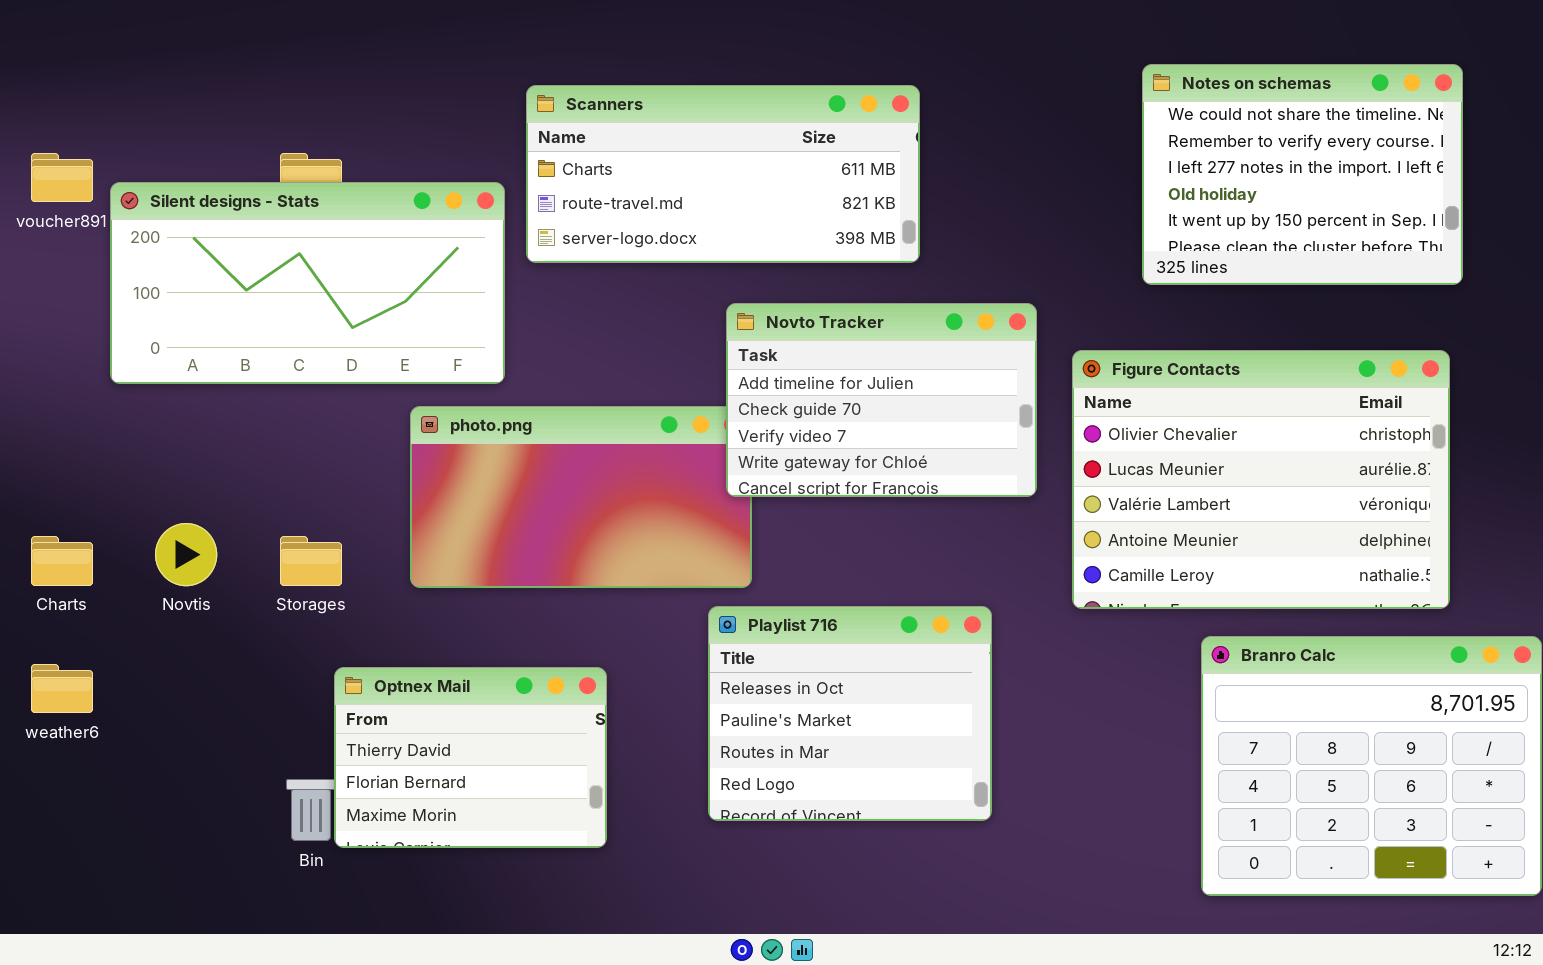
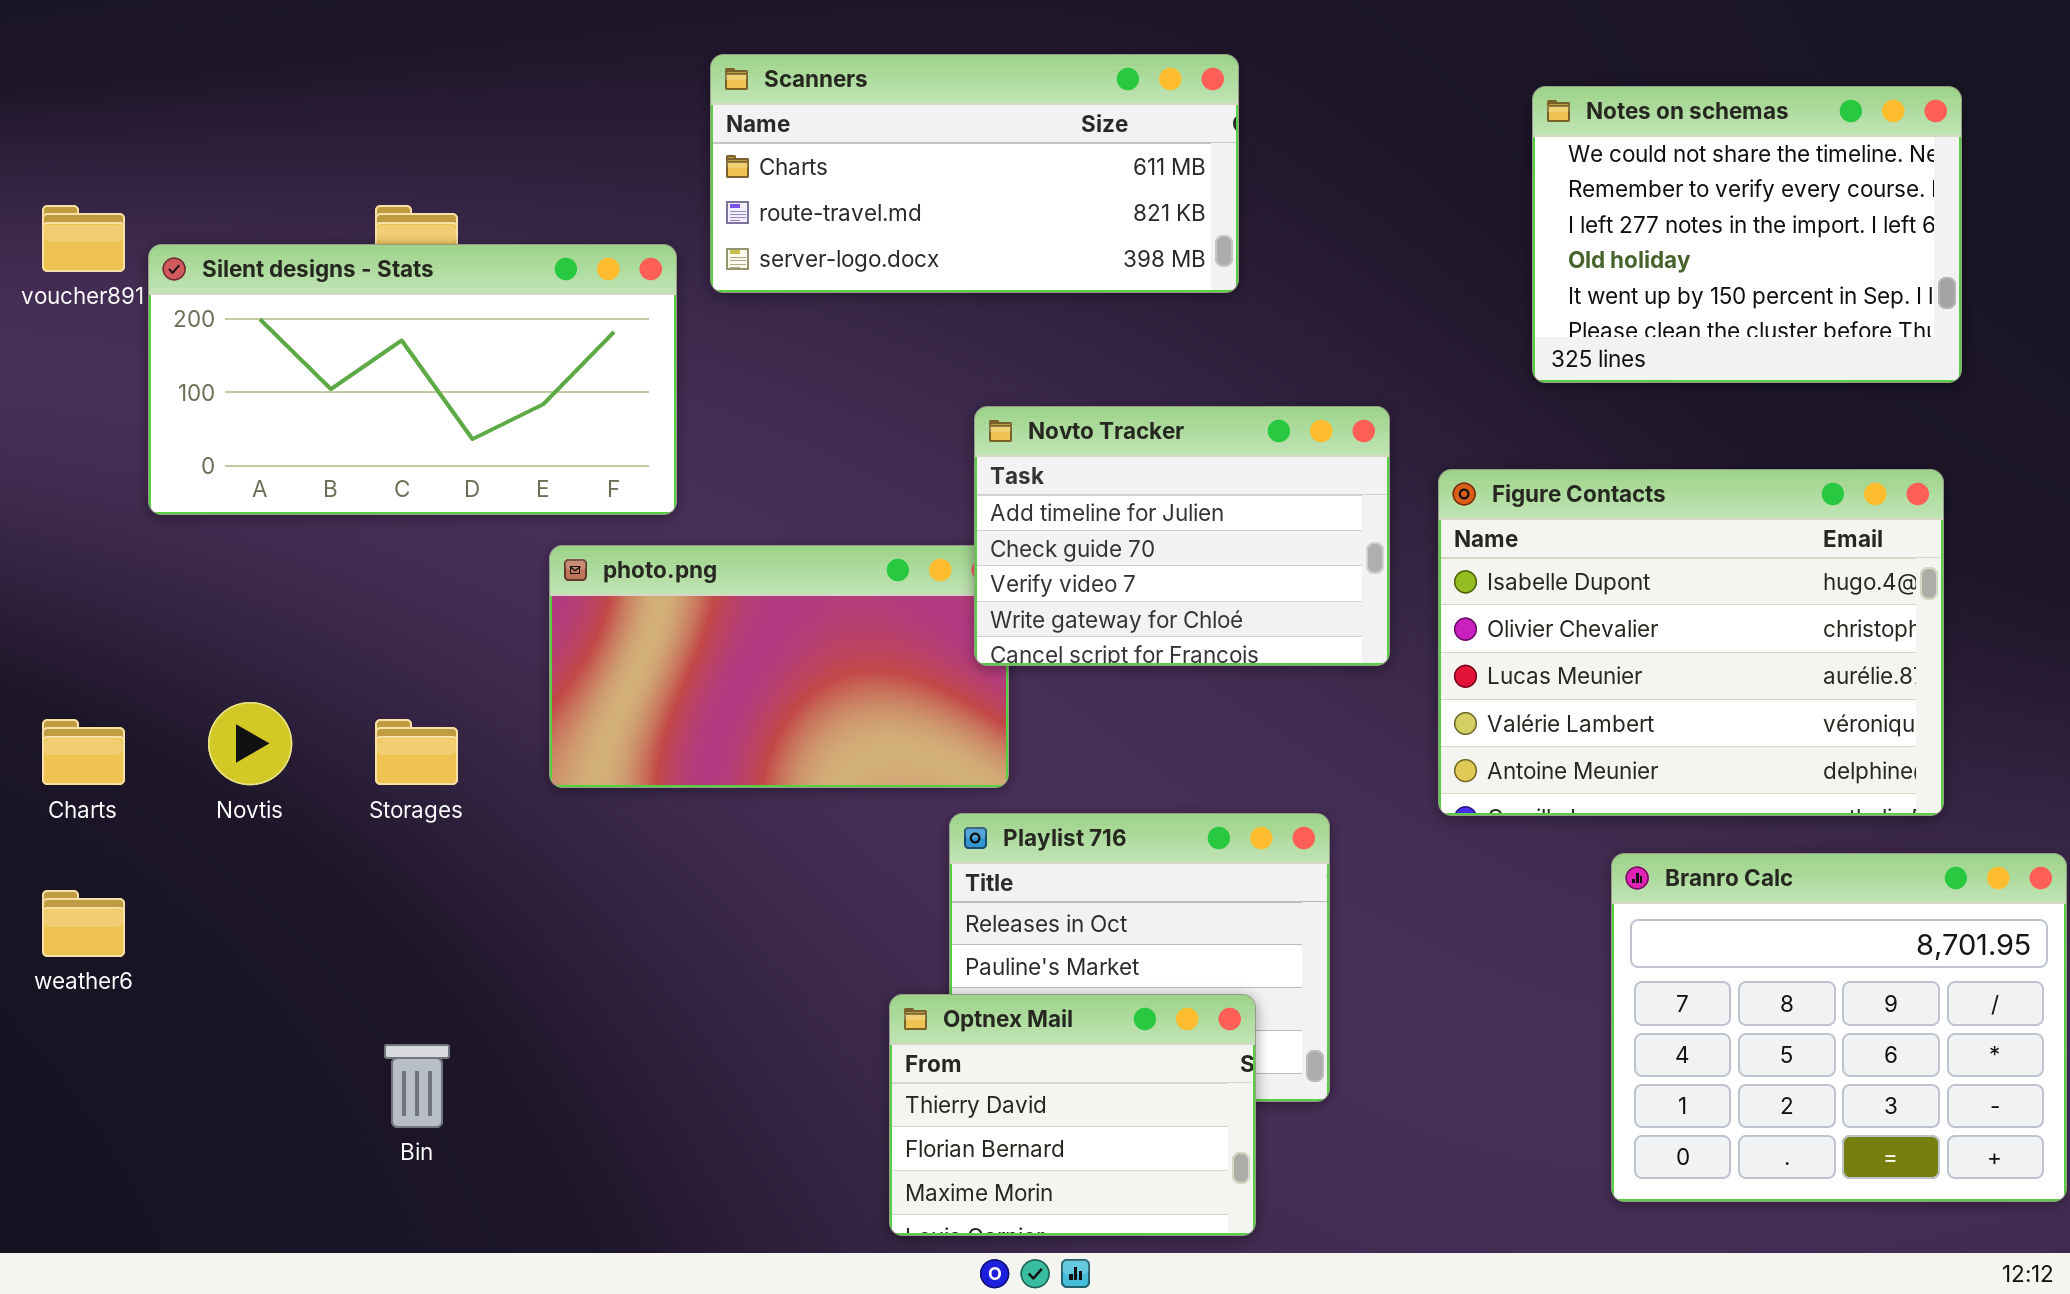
Scanners: [526,85,920,263] -> [710,54,1239,293], moved
Figure Contacts: [1072,350,1450,609] -> [1438,469,1944,816], scrolled up 1 row
Optnex Mail: [334,667,607,848] -> [889,994,1256,1236], moved

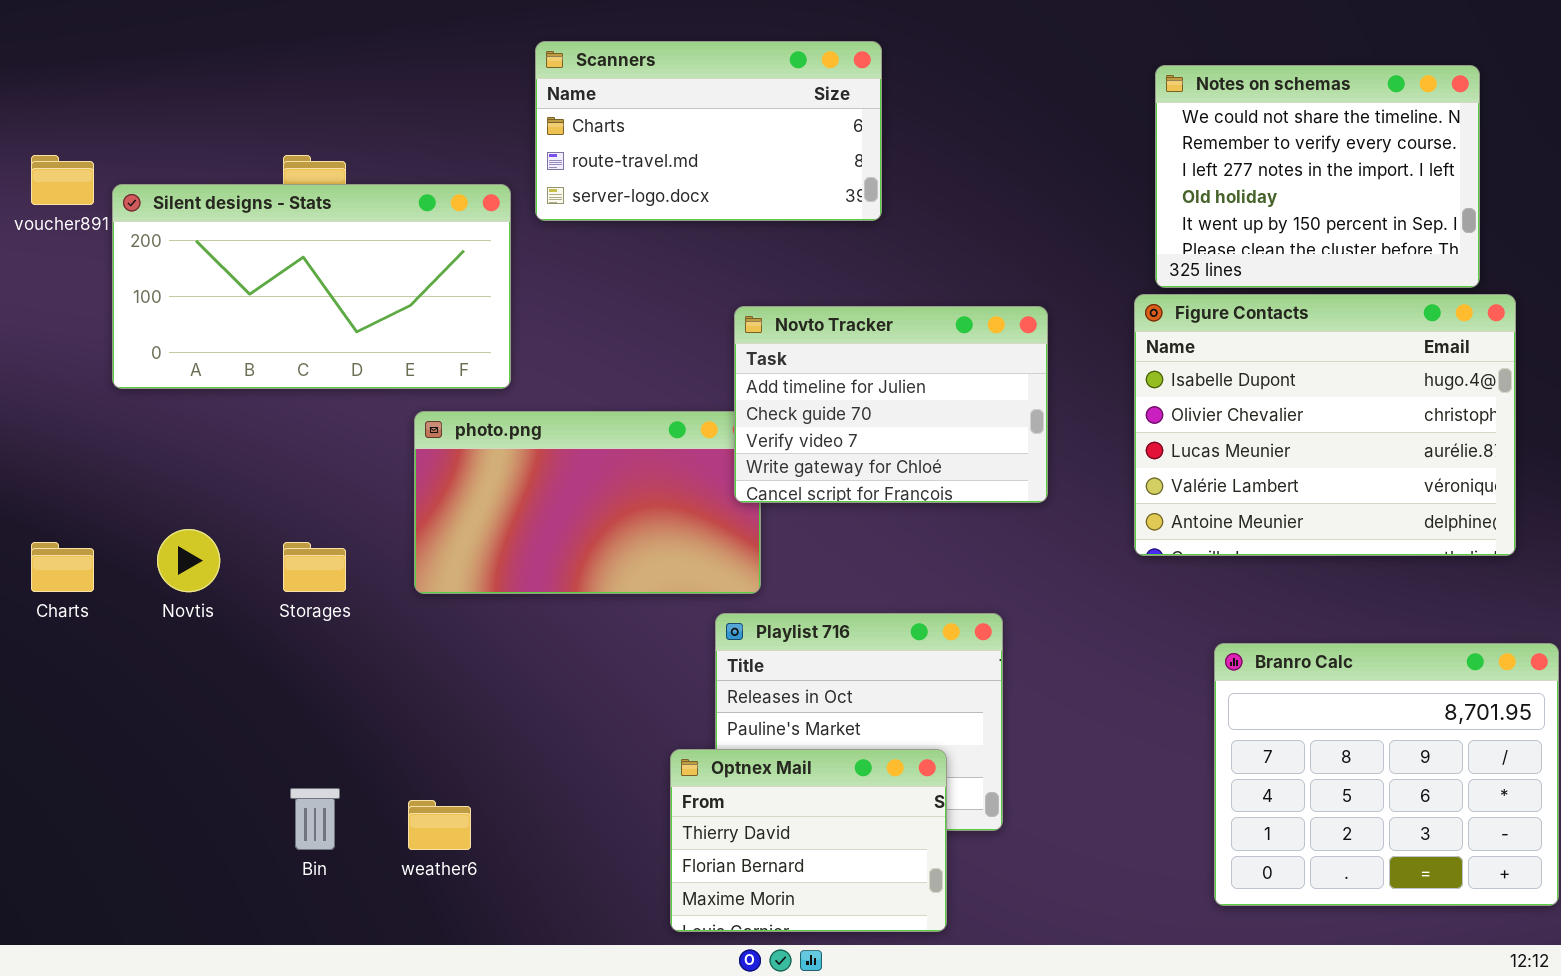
Scanners: [710,54,1239,293] -> [535,41,882,221], resized
Figure Contacts: [1438,469,1944,816] -> [1134,294,1516,556], moved
weather6: [42,890,125,957] -> [408,800,471,850], moved

